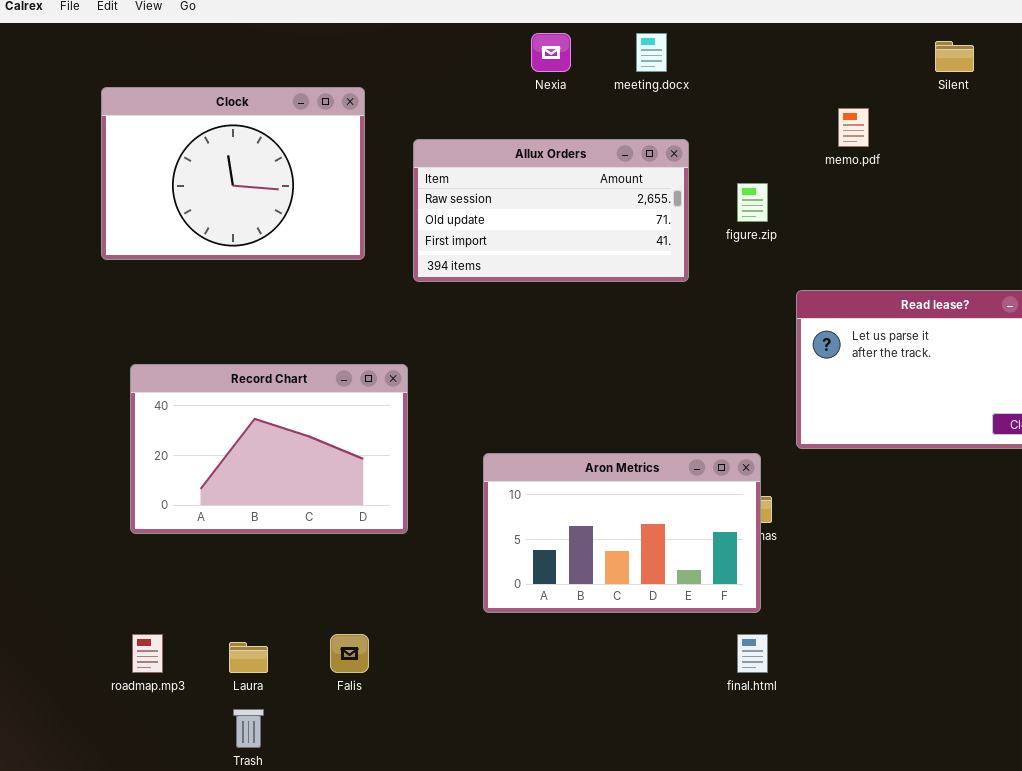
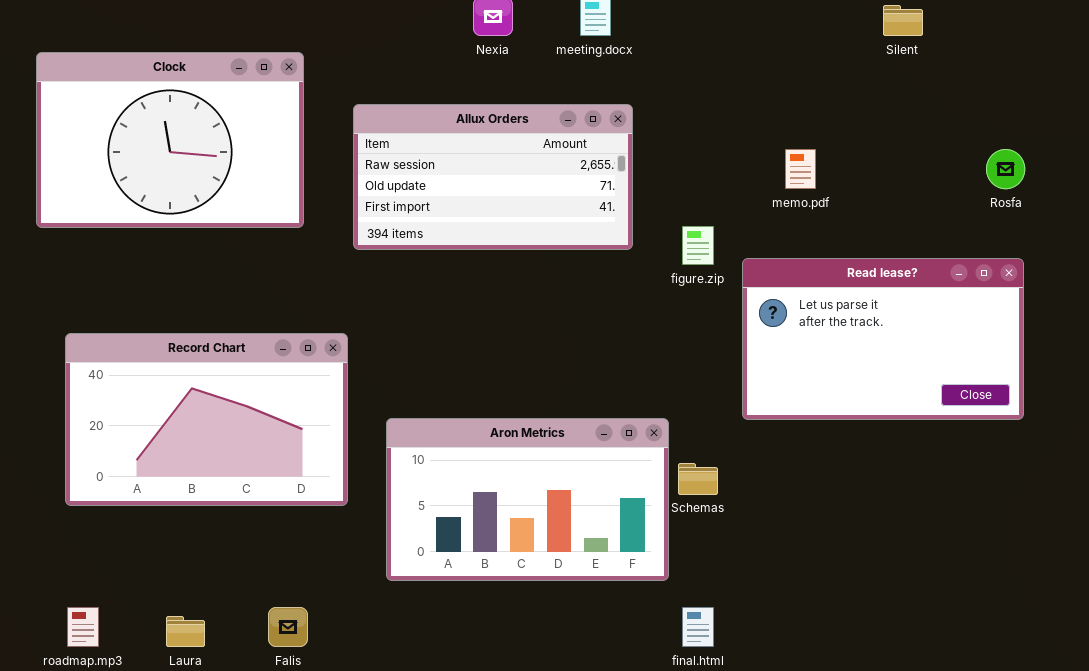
memo.pdf: [838,108,869,147] -> [785,149,816,189], moved
figure.zip: [737,183,768,222] -> [682,226,714,265], moved
Aron Metrics: [483,453,761,613] -> [386,418,669,581], moved

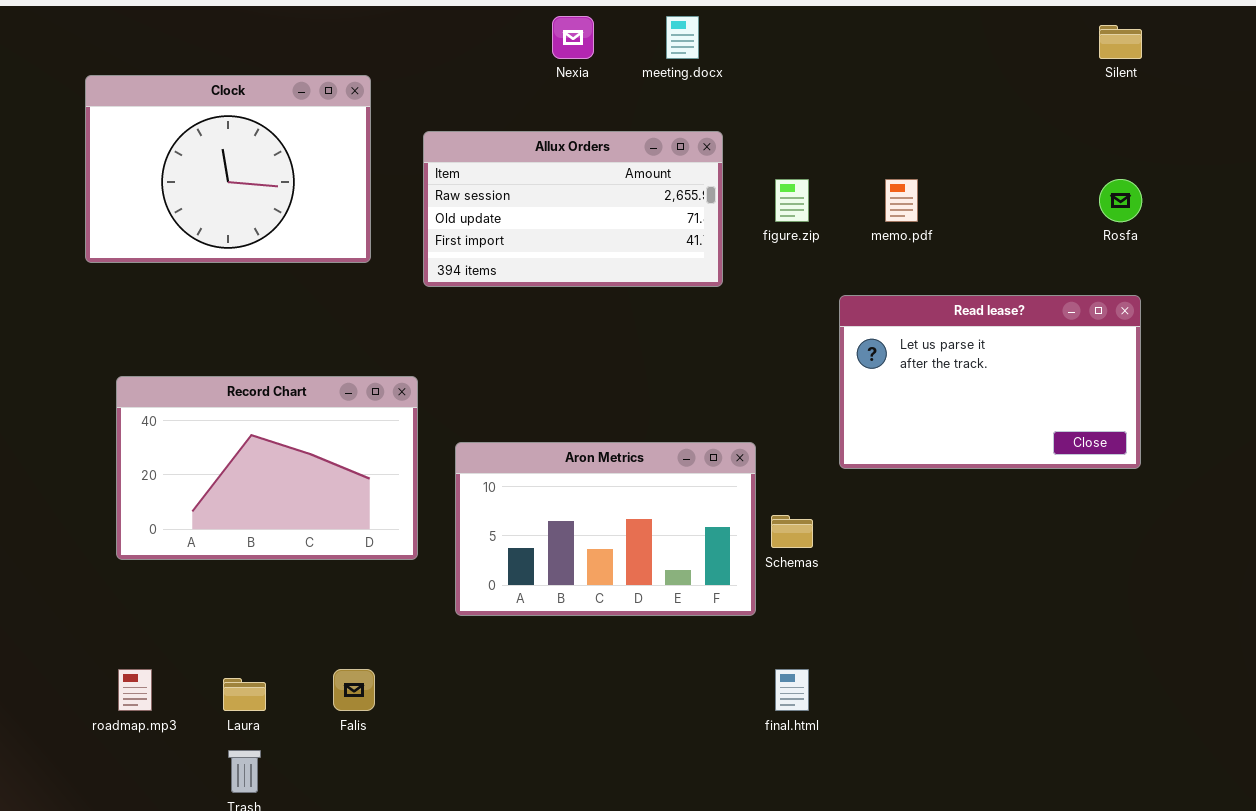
Silent: [883,5,923,36] -> [1099,25,1142,59], moved
figure.zip: [682,226,714,265] -> [775,179,809,222], moved
Aron Metrics: [386,418,669,581] -> [455,442,756,616], moved

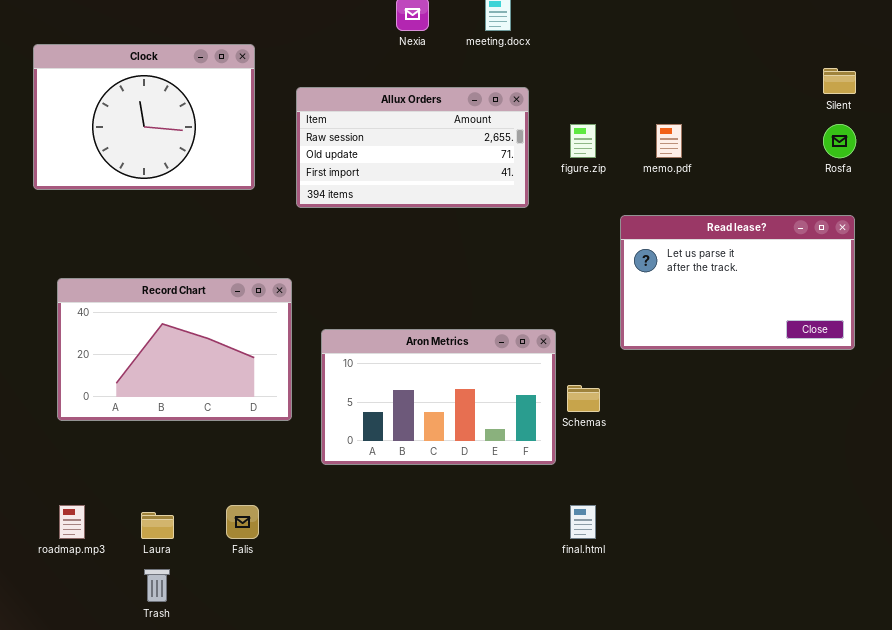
Silent: [1099,25,1142,59] -> [823,68,856,94], moved

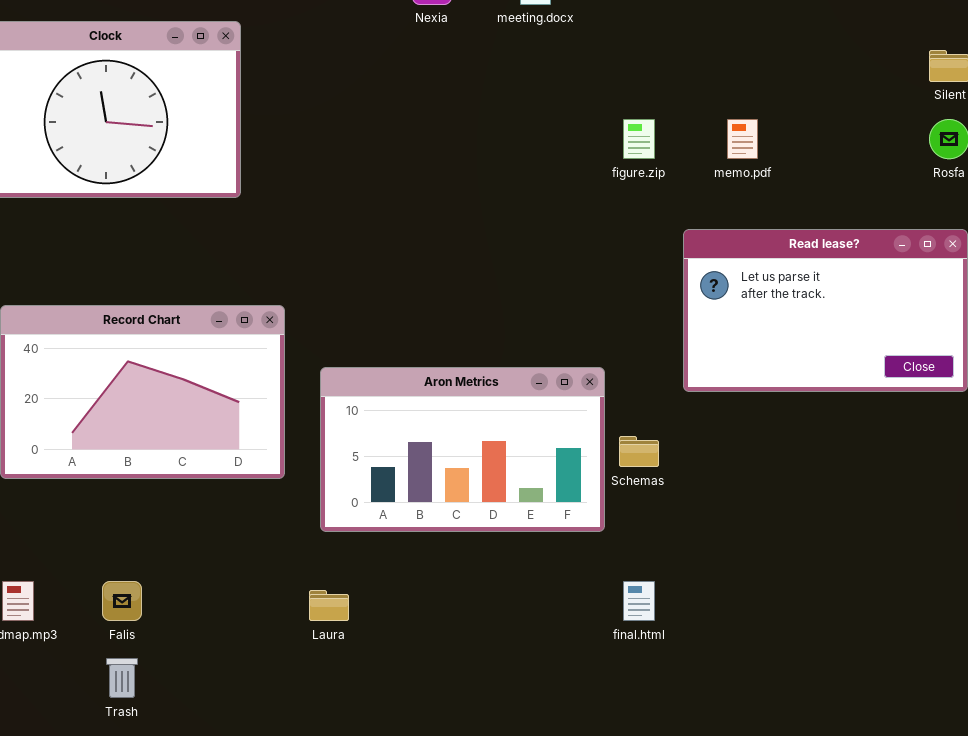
Allux Orders: [296,87,529,208] -> none, closed
Falis: [226,505,259,539] -> [102,581,142,621], moved
Laura: [141,512,174,539] -> [309,590,349,621], moved

